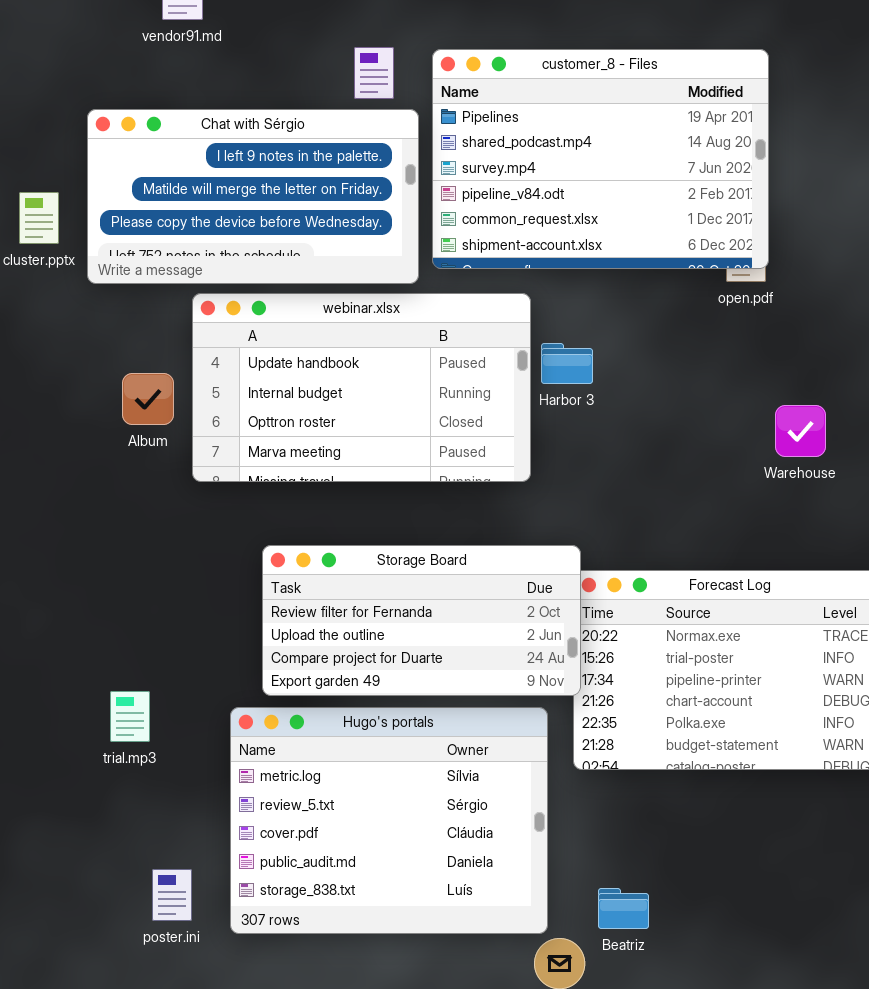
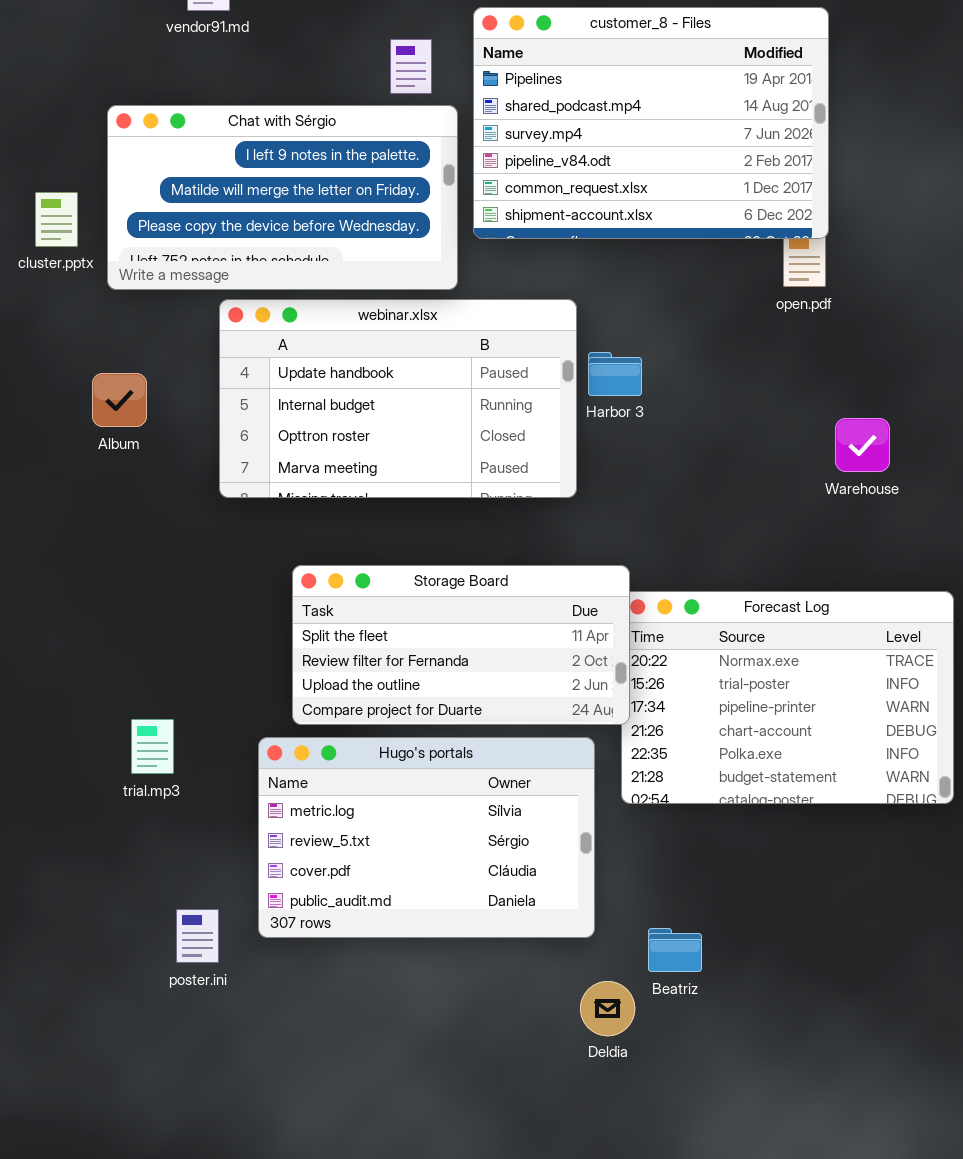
customer_8 - Files: [432,49,769,269] -> [473,7,829,239], moved
Album: [122,373,174,425] -> [92,373,147,427], moved
Storage Board: [262,545,581,696] -> [292,565,630,725], scrolled up 1 row
Hugo's portals: [230,707,548,934] -> [258,737,595,938], resized

